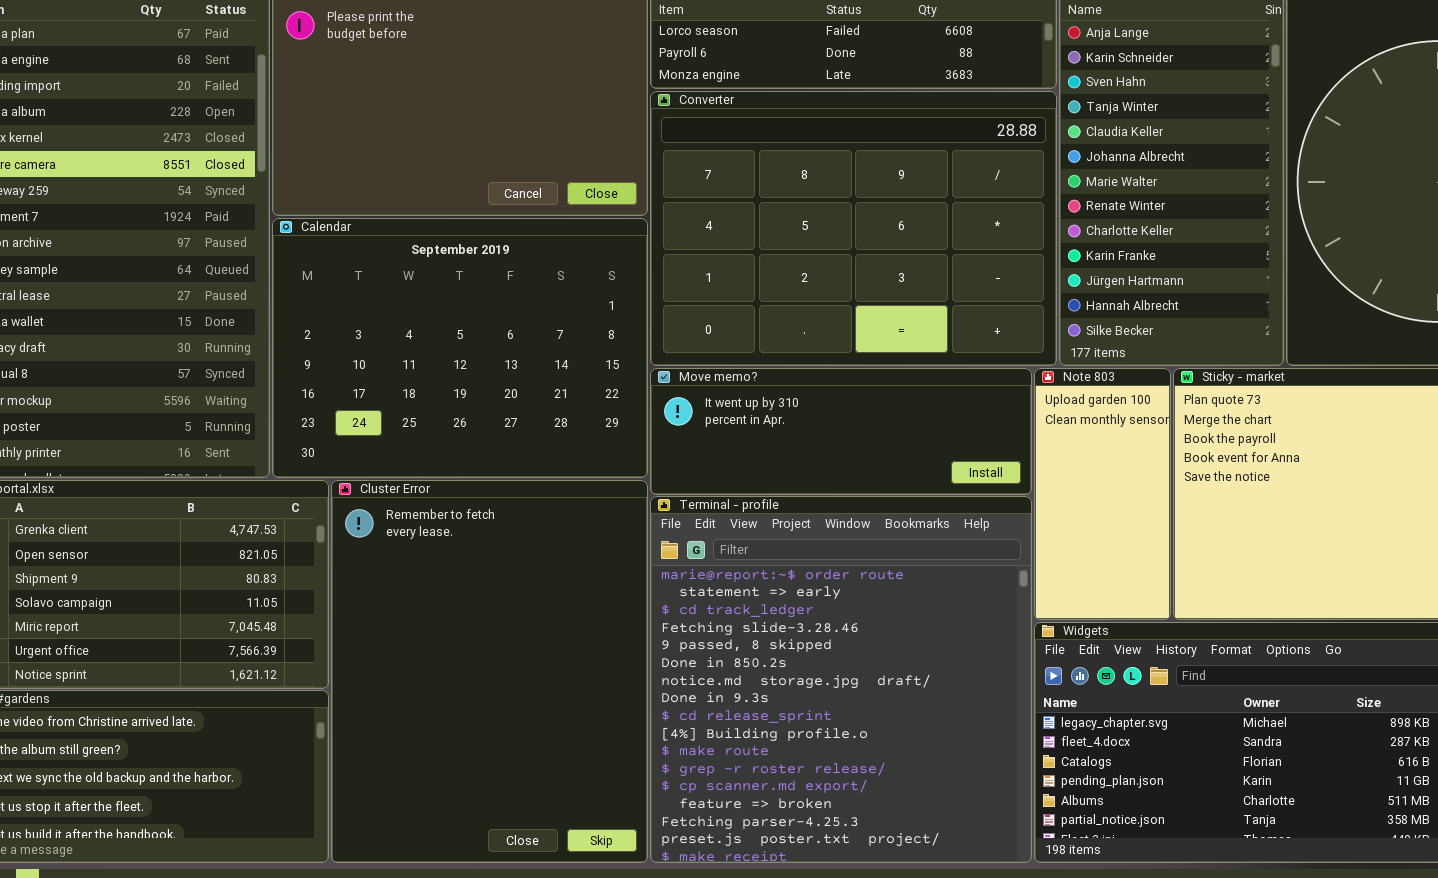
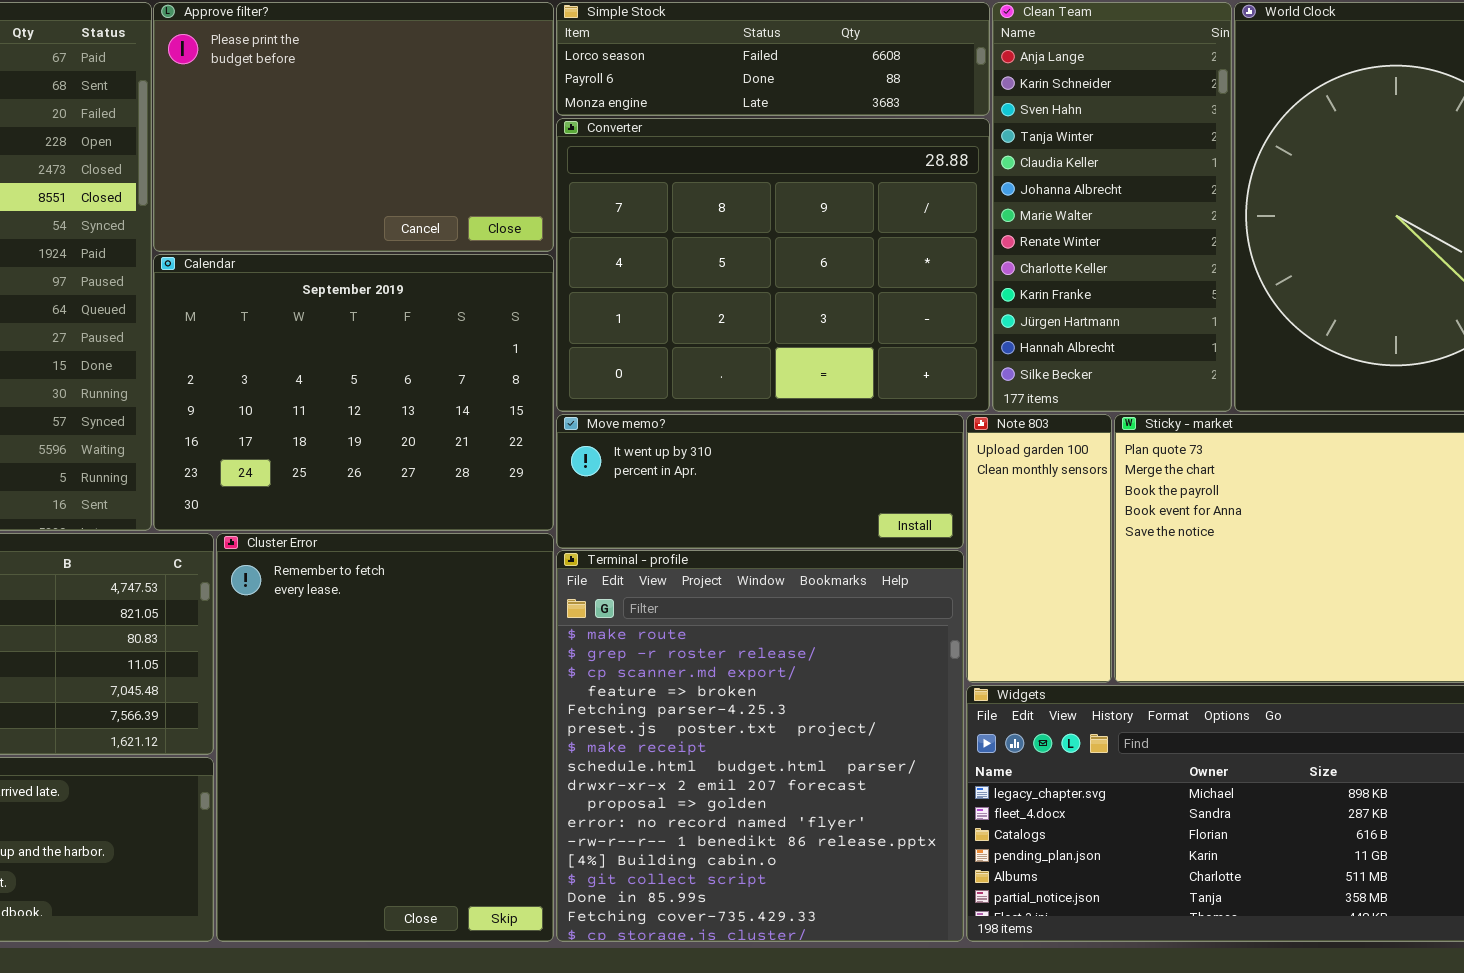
Terminal - profile: [650,496,1032,863] -> [556,550,964,942], scrolled down 10 rows

